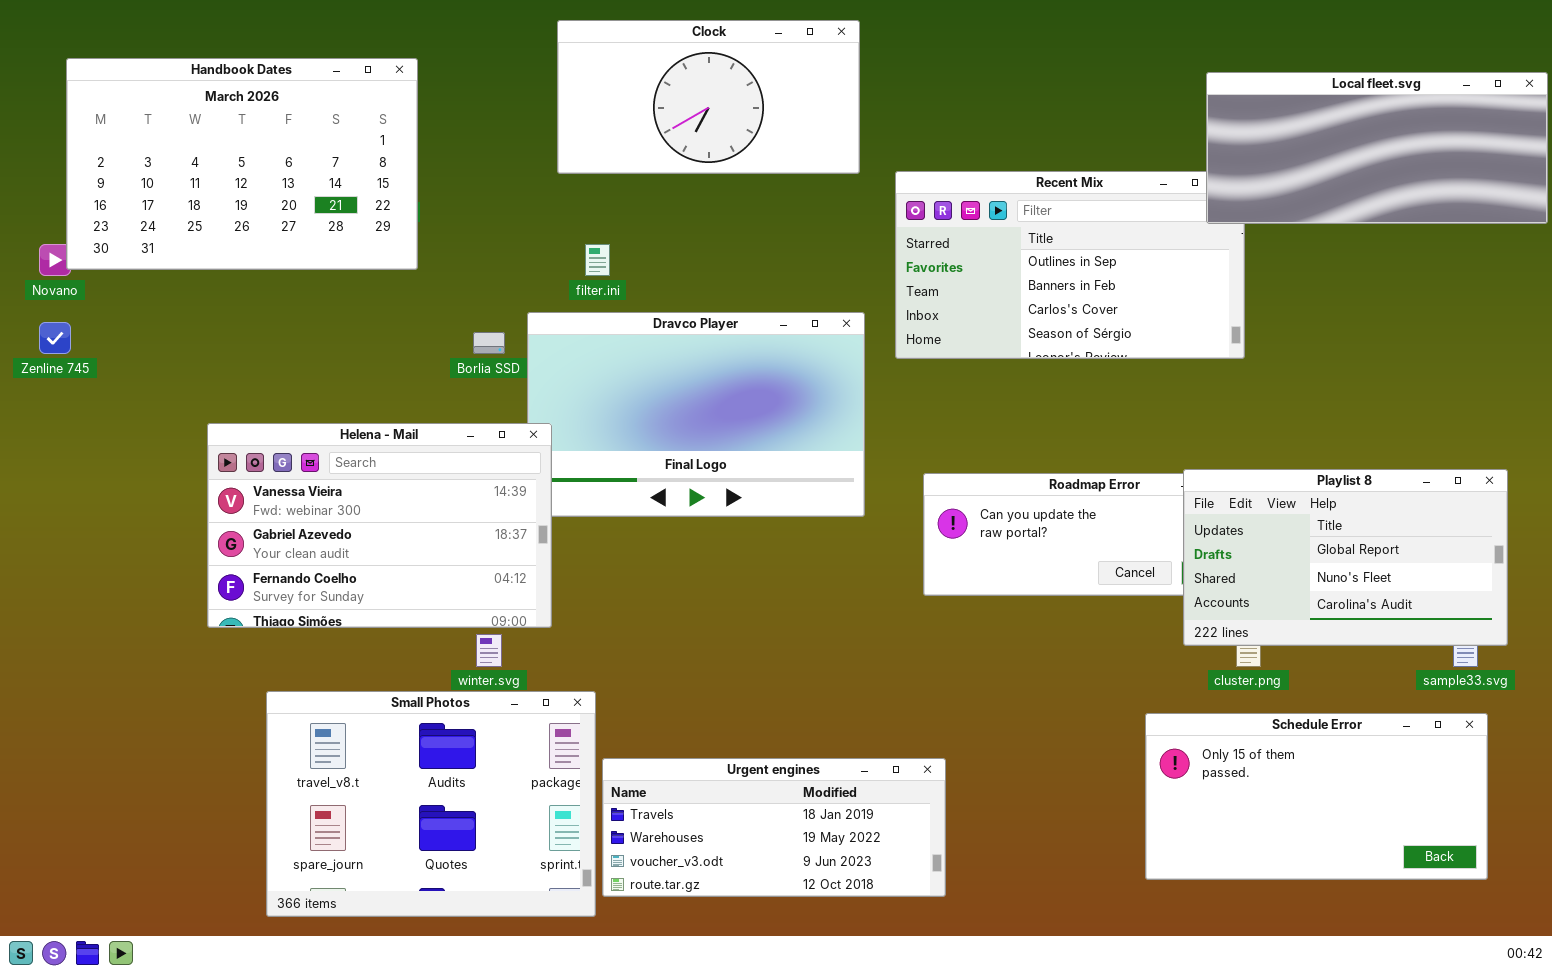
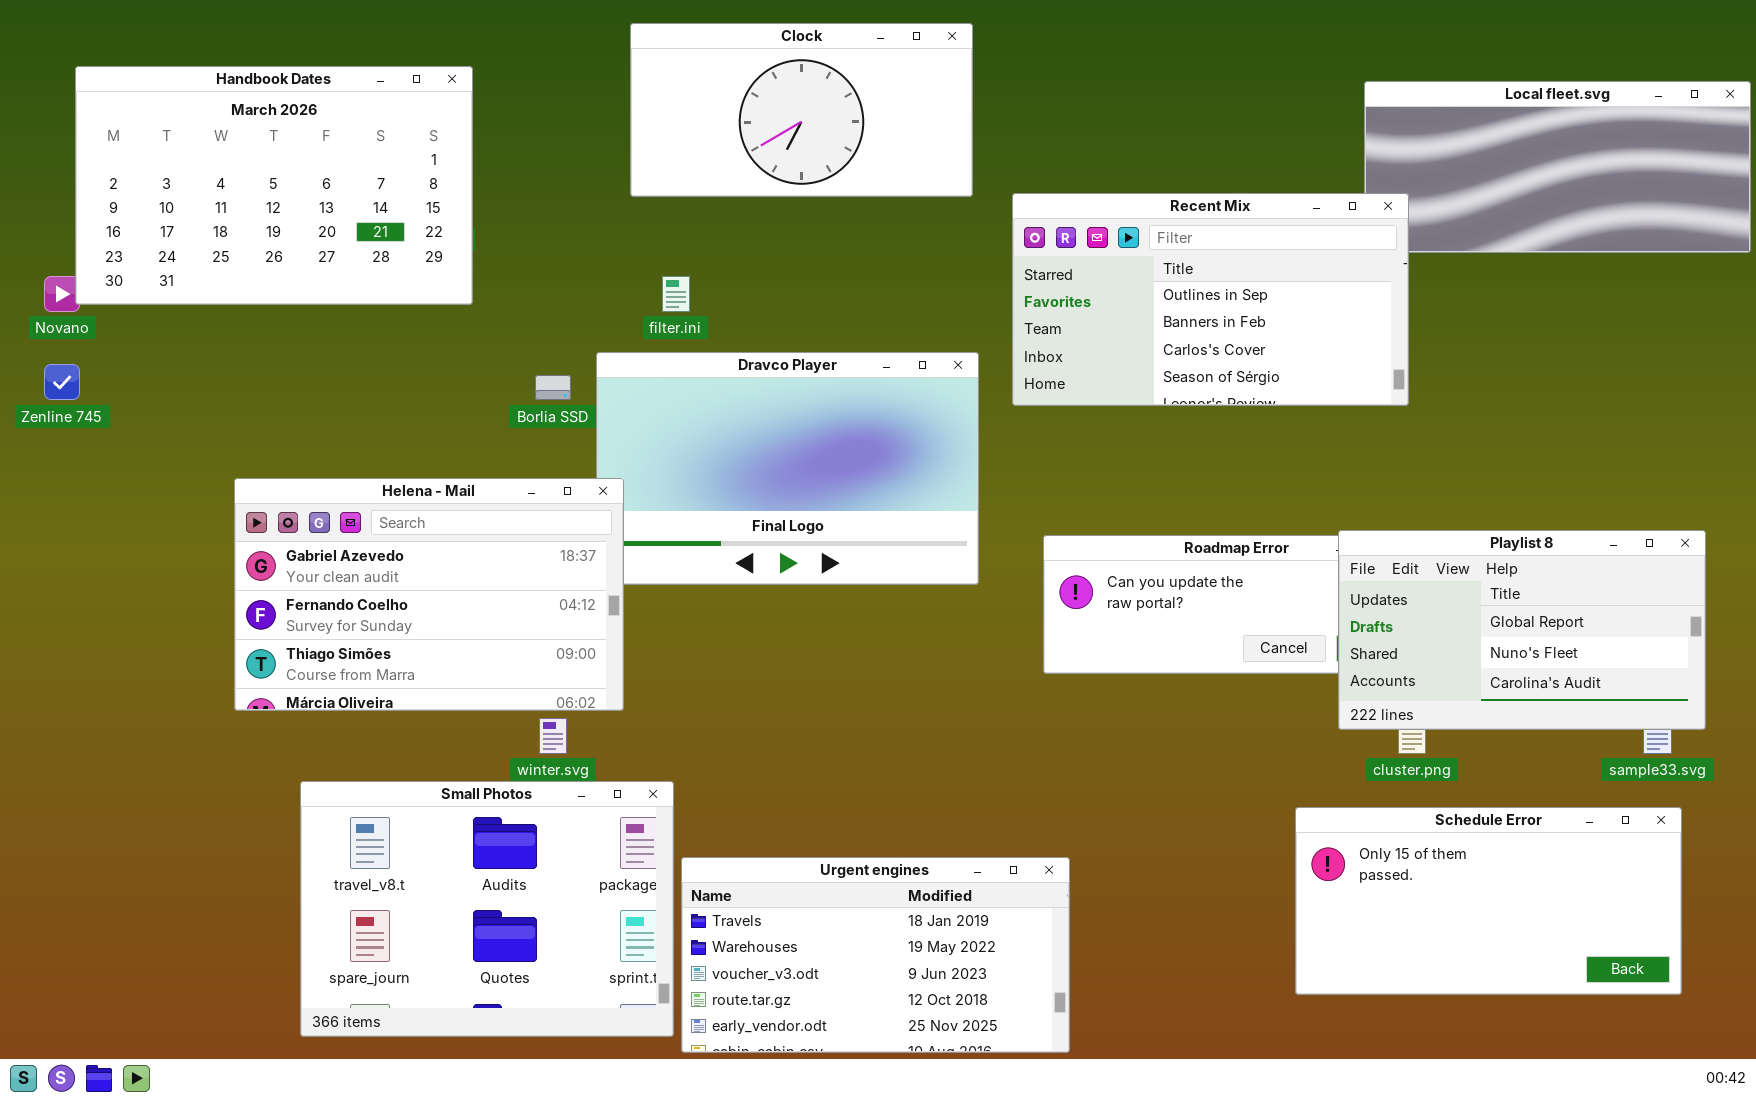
Recent Mix: [895,171,1245,359] -> [1012,193,1409,406], raised
Helena - Mail: [207,423,552,628] -> [234,478,624,711], scrolled down 1 row
Urgent engines: [602,758,946,897] -> [681,857,1070,1053], resized

